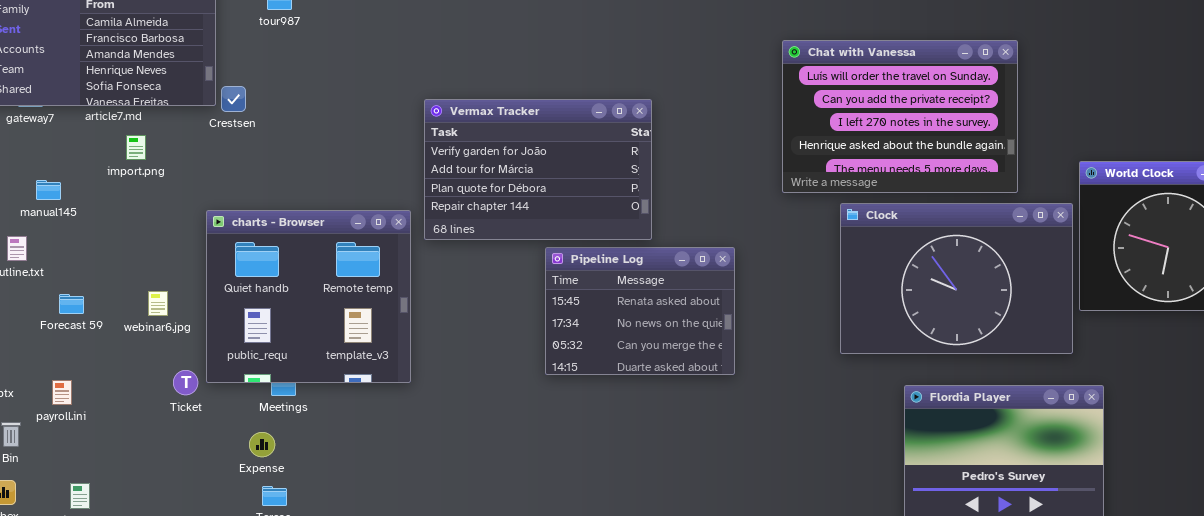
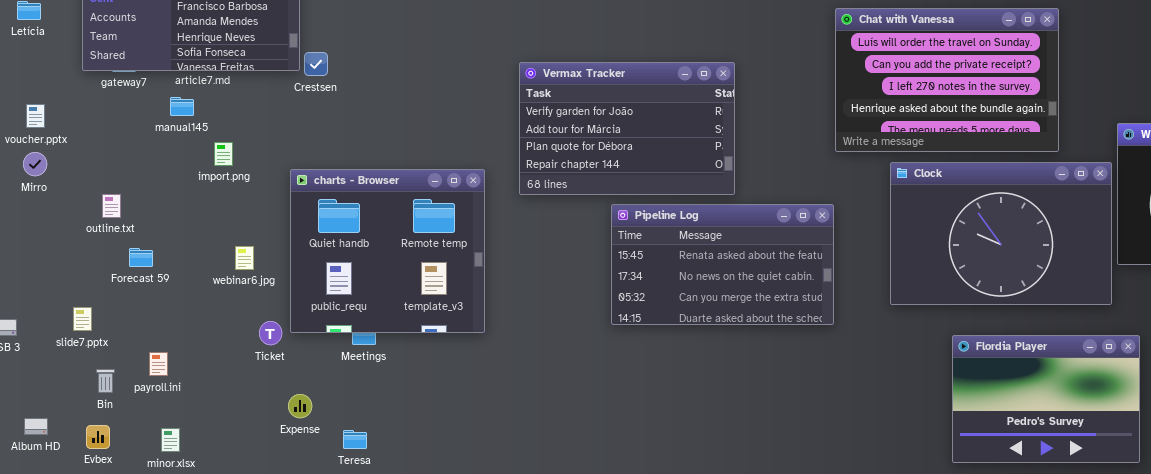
Vermax Tracker: [424,99,652,240] -> [519,62,735,195], moved
import.png: [126,135,146,160] -> [214,142,233,166], moved
manual145: [36,180,61,200] -> [170,97,194,116], moved
Pipeline Log: [545,247,735,375] -> [611,204,834,325], resized
Forecast 59: [59,294,84,314] -> [129,248,153,267], moved
payroll.ini: [52,380,72,405] -> [149,352,168,376], moved
Expense: [249,432,275,457] -> [288,394,312,418], moved

